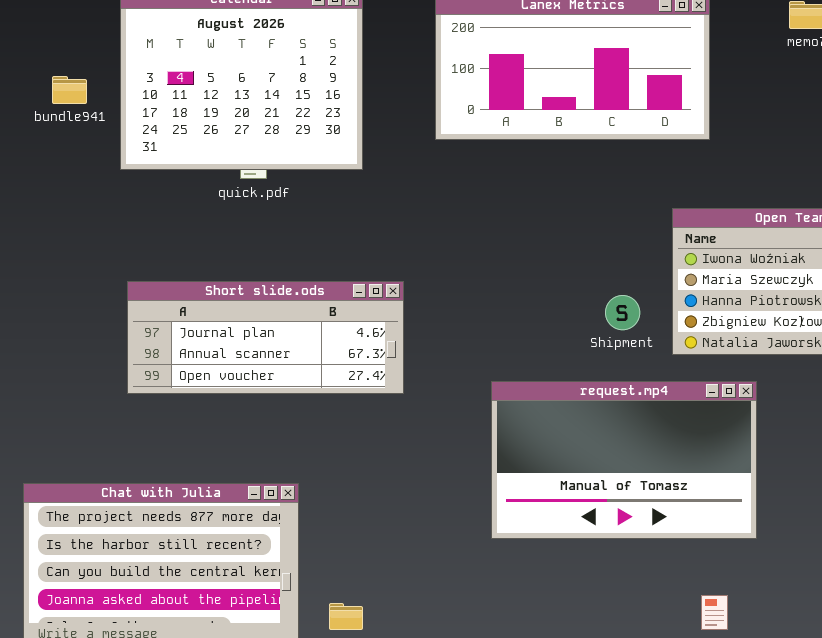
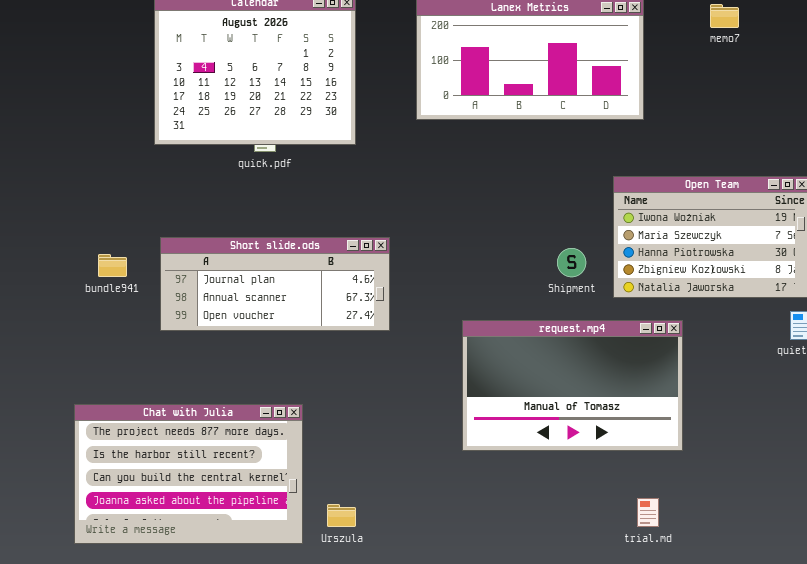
bundle941: [52,76,87,104] -> [98,254,127,277], moved

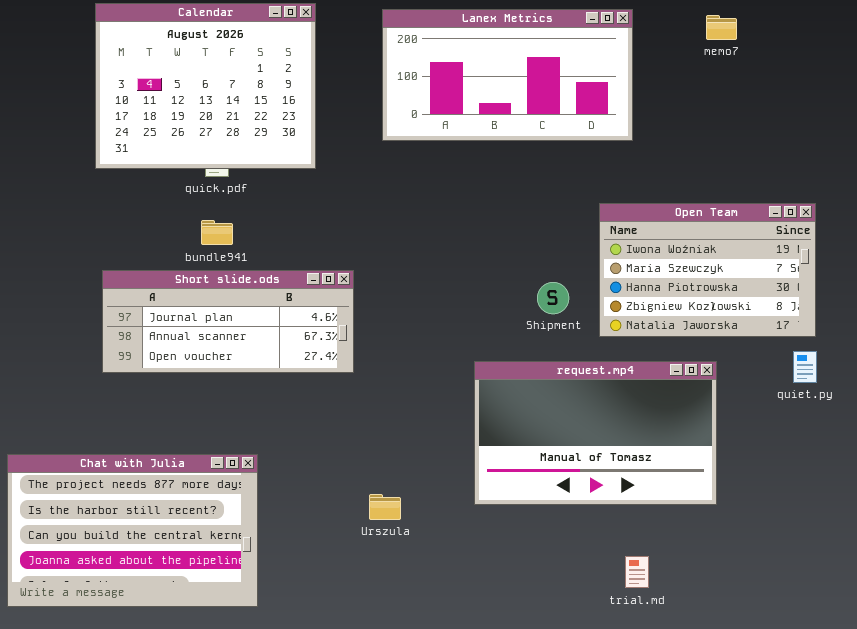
bundle941: [98,254,127,277] -> [201,220,233,245], moved
request.mp4: [462,320,683,451] -> [474,361,717,505], moved
Urszula: [327,504,356,527] -> [369,494,401,520], moved

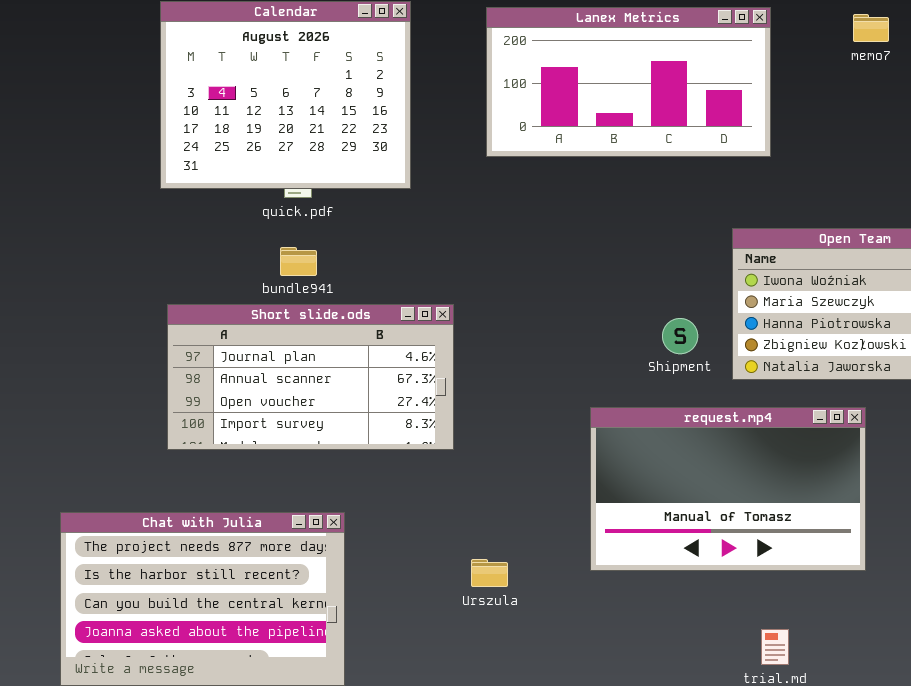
Short slide.ods: [102,270,354,373] -> [167,304,454,450], resized

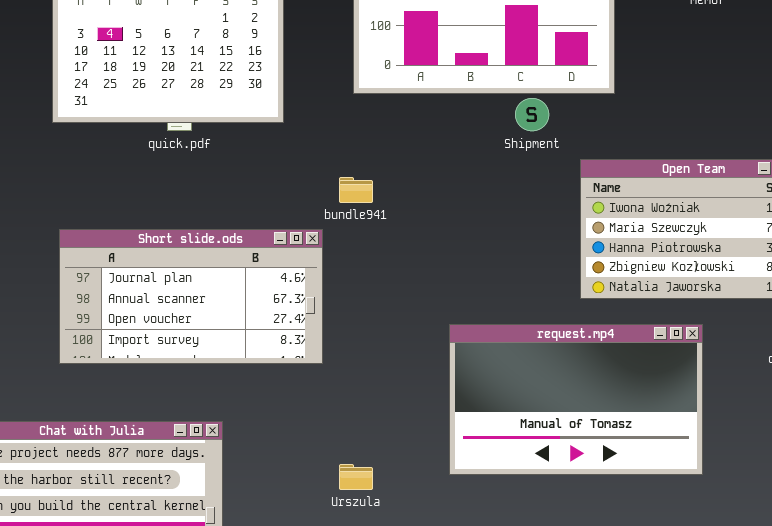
bundle941: [280,247,317,276] -> [339,177,373,203], moved
Shipment: [662,318,698,354] -> [515,98,549,131], moved

